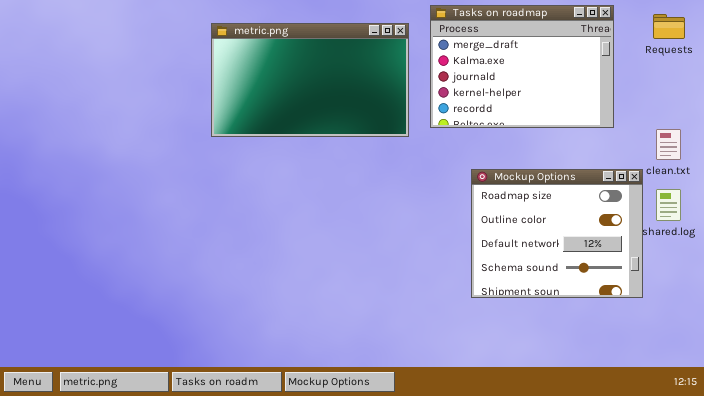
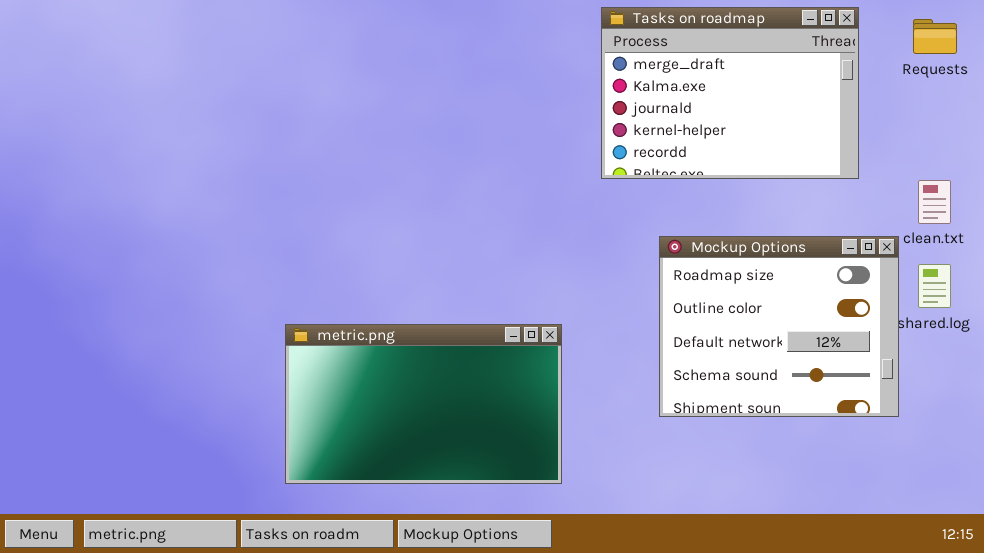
metric.png: [211,23,409,137] -> [285,324,562,484], moved

